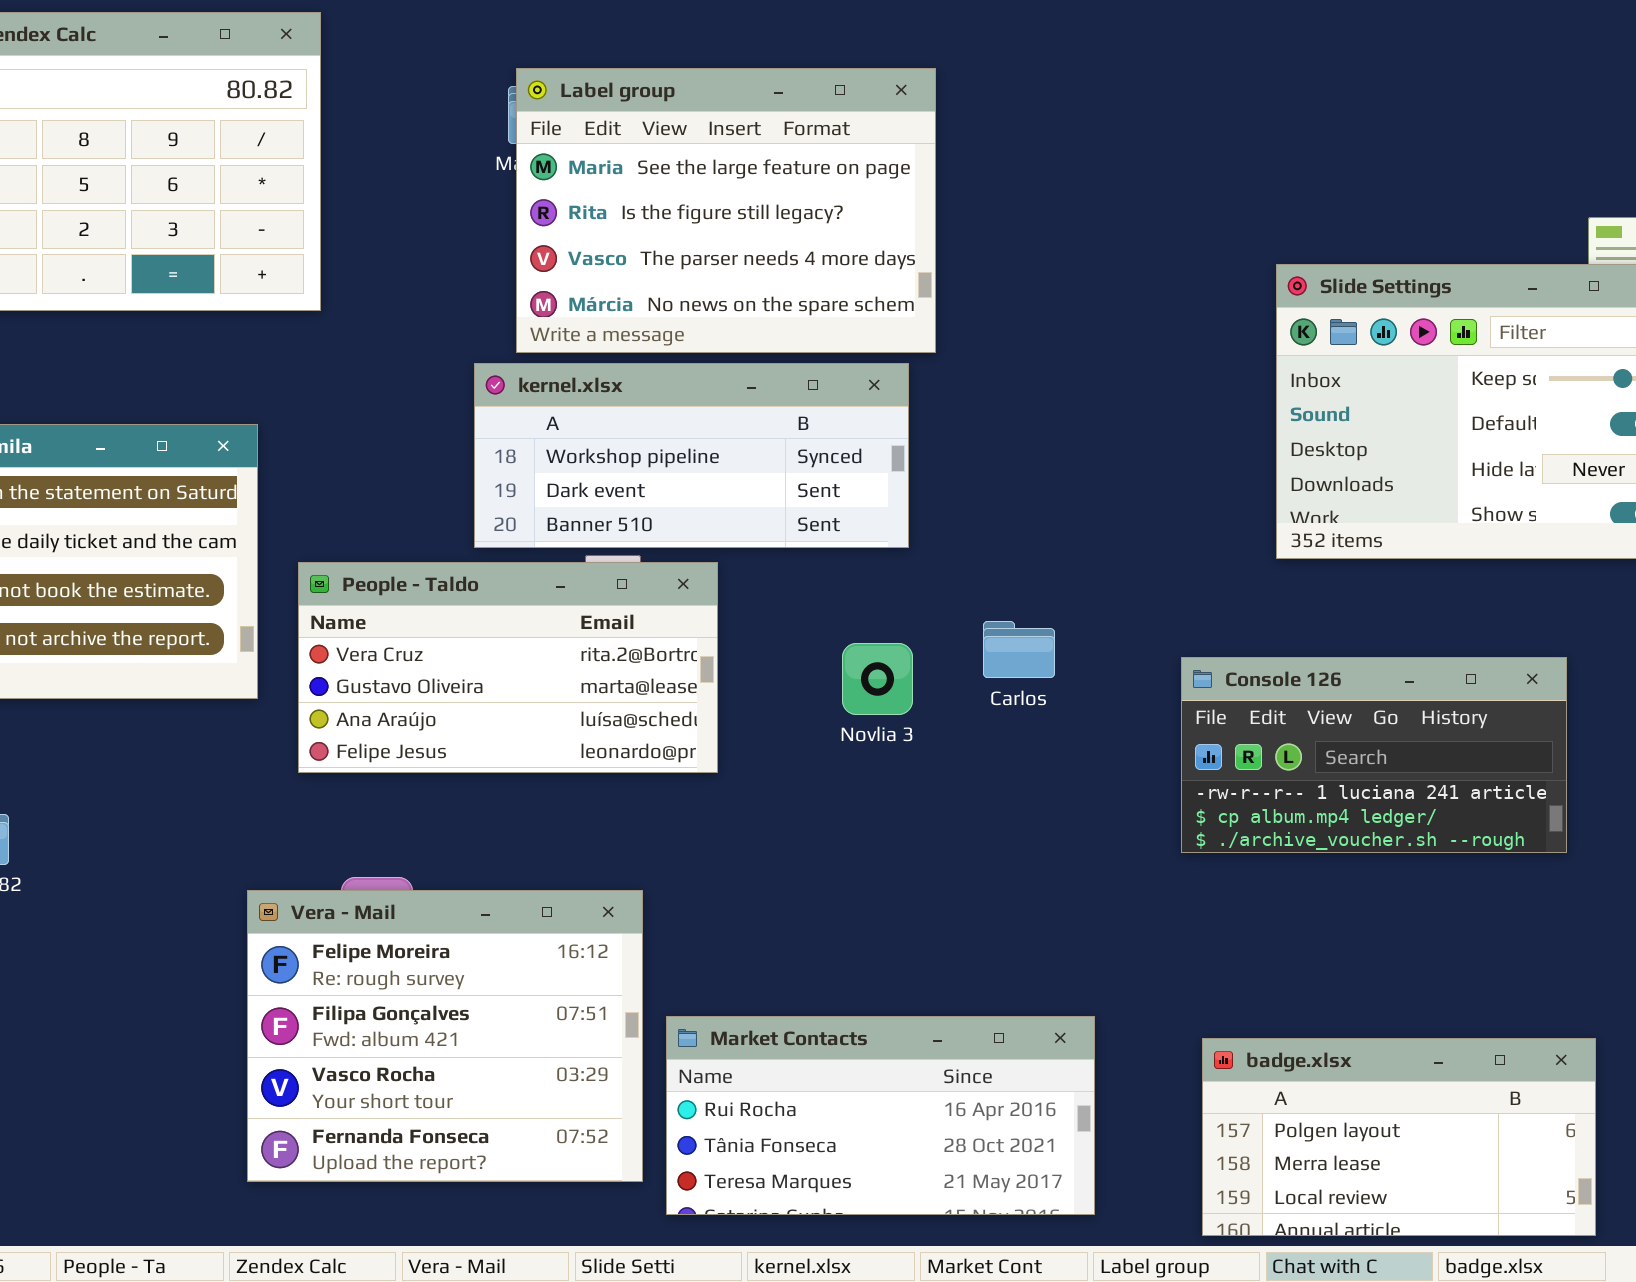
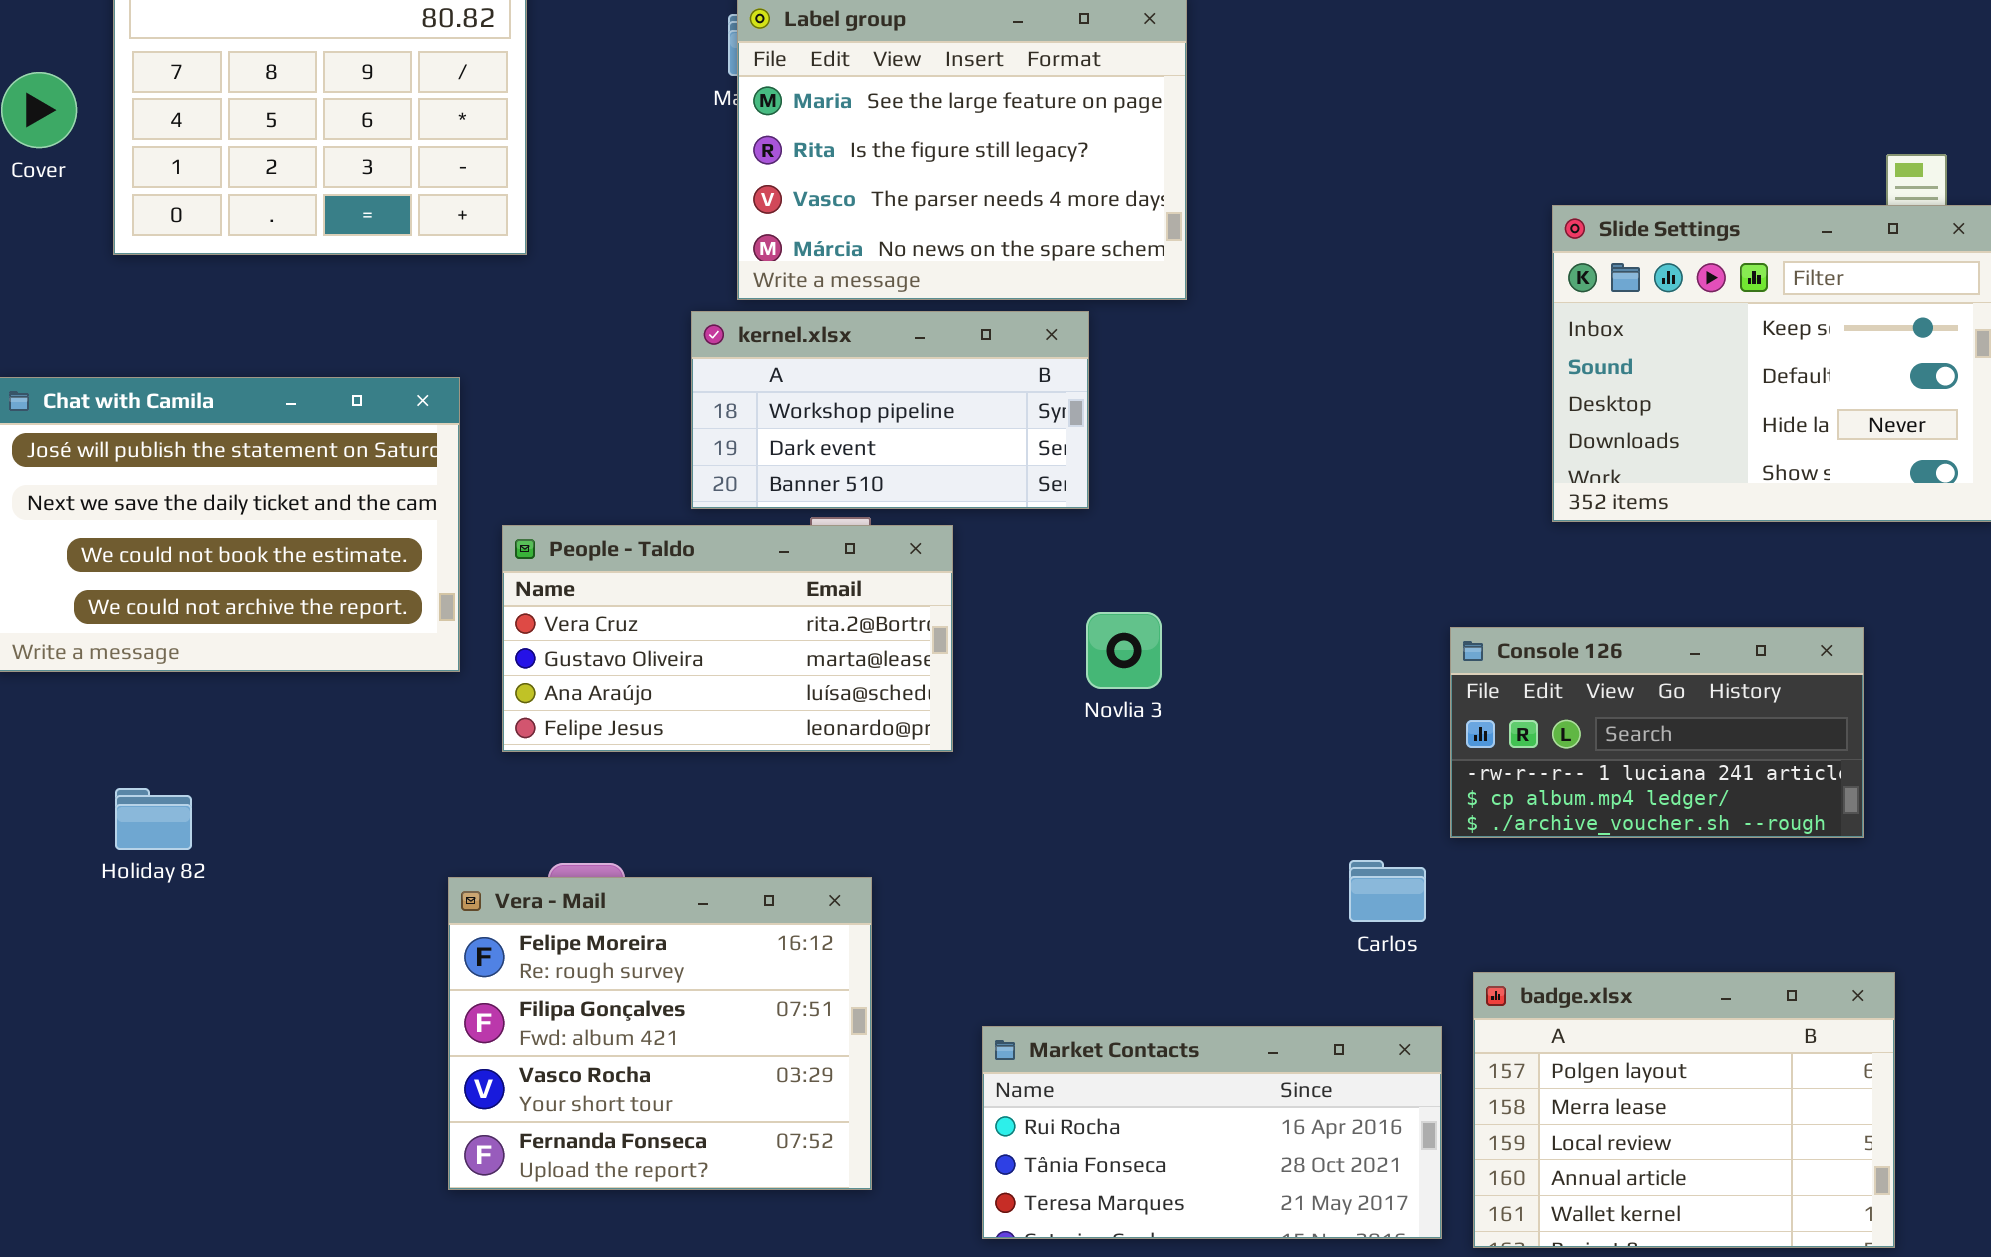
kernel.xlsx: [474,363,909,548] -> [691,311,1089,509], resized
Carlos: [983,621,1055,678] -> [1349,860,1426,922], moved
Market Contacts: [666,1016,1095,1215] -> [982,1026,1442,1239], moved
badge.xlsx: [1202,1038,1596,1236] -> [1473,972,1895,1248], resized

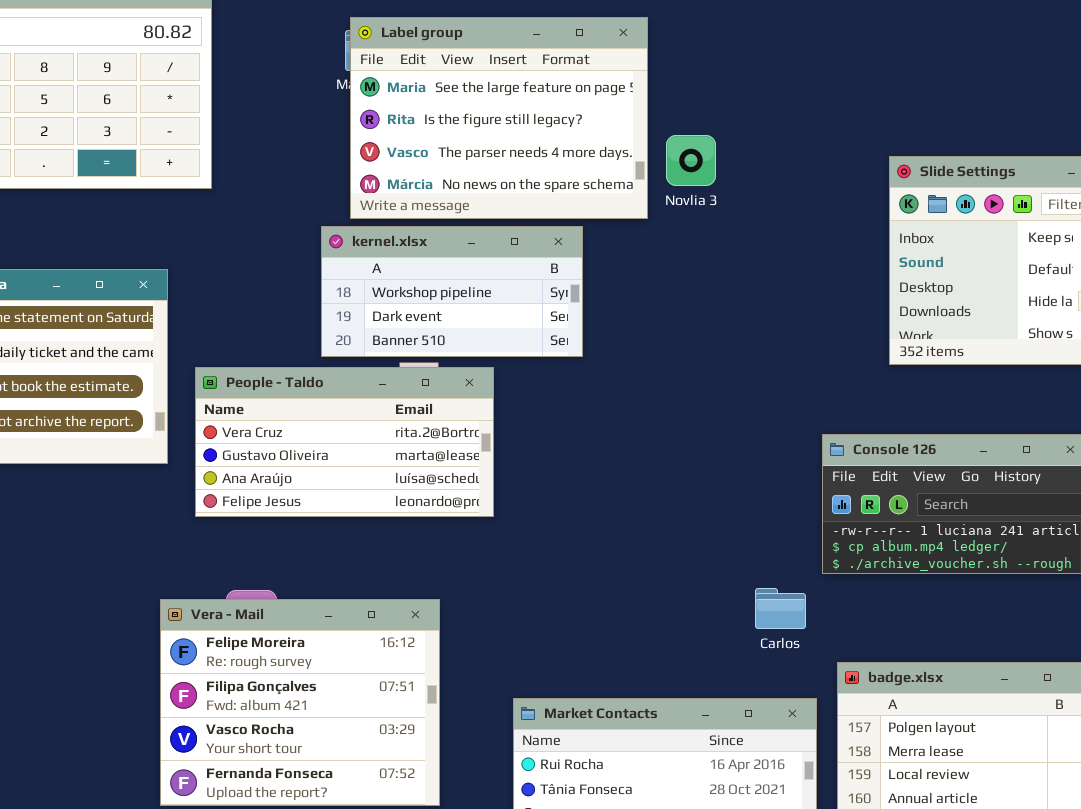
Novlia 3: [1086,612,1162,689] -> [666,135,716,186], moved

